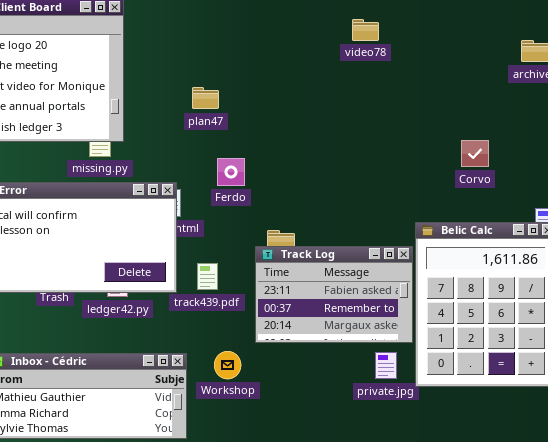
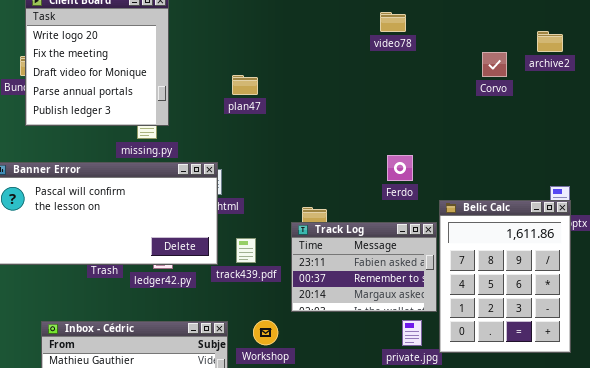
Corvo: [461,140,489,167] -> [482,52,507,77], moved
Ferdo: [217,158,245,186] -> [387,155,413,181], moved

